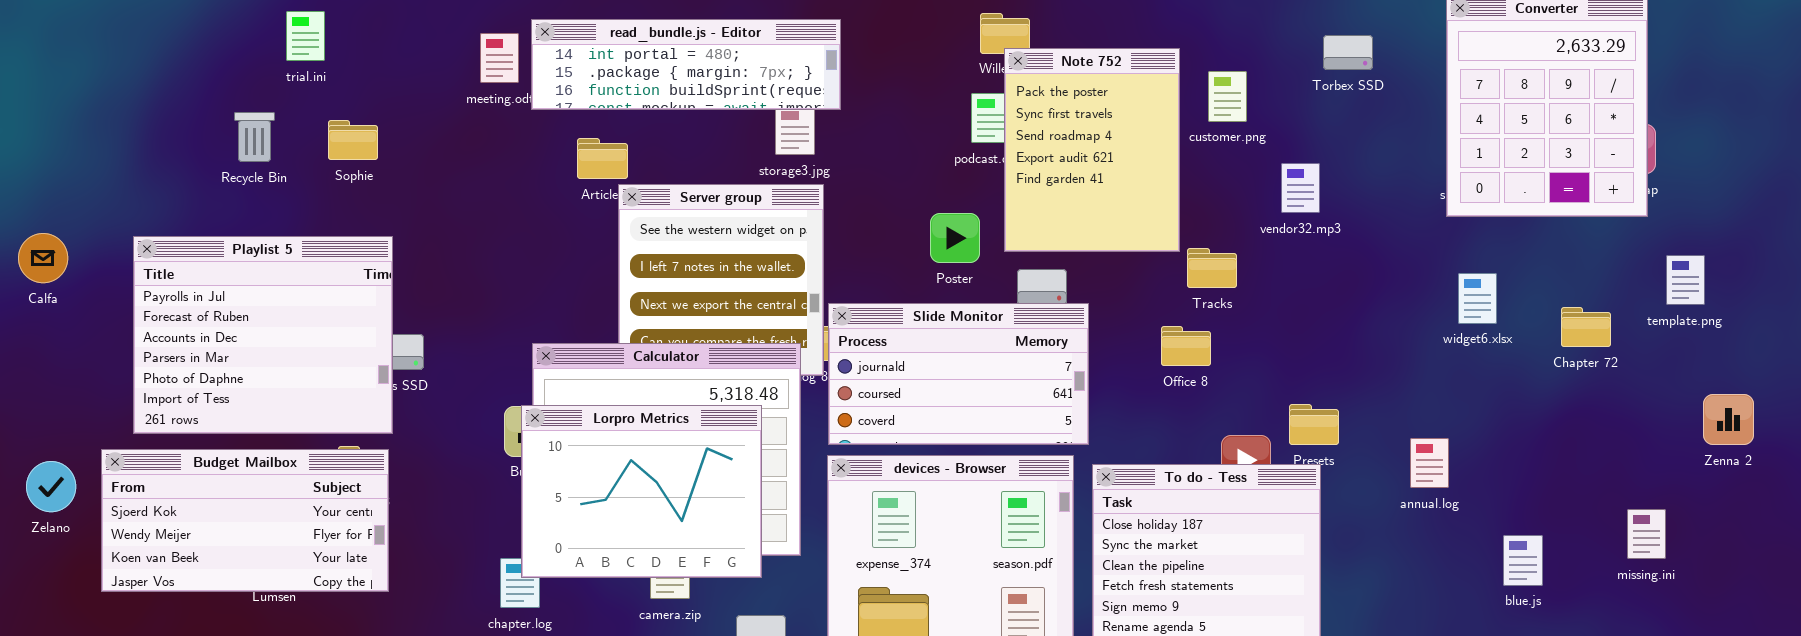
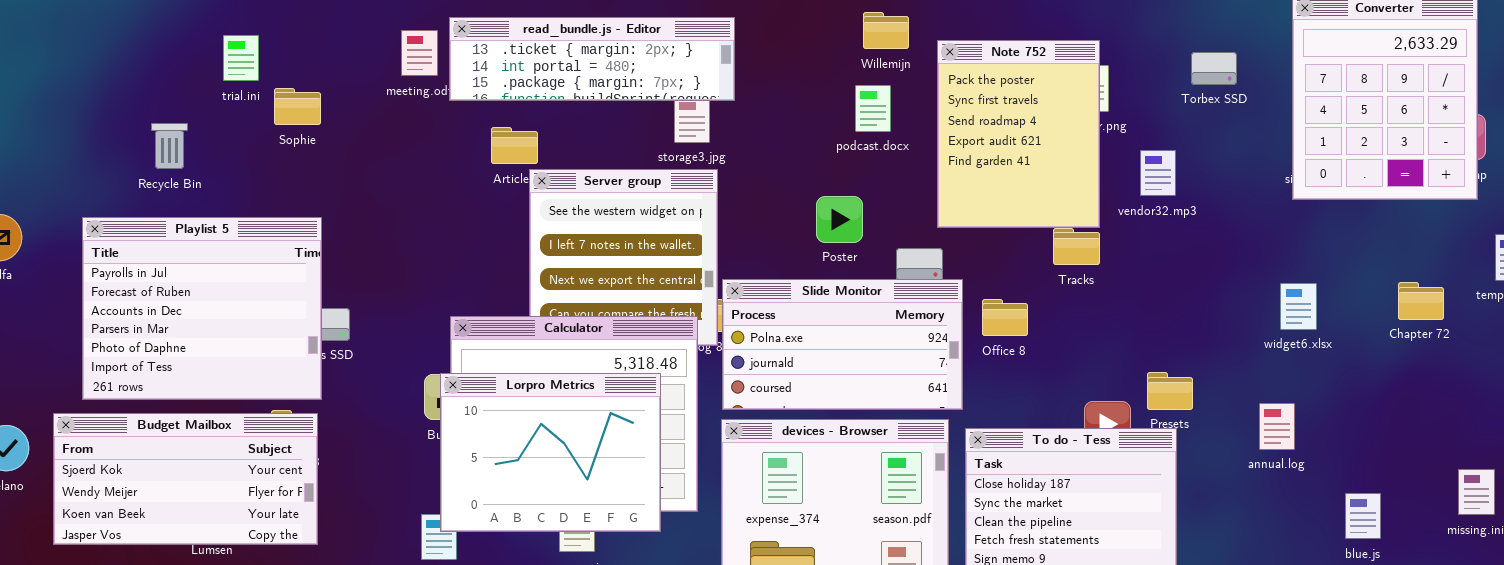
trial.ini: [286,11,325,61] -> [223,35,259,81], moved
read_bundle.js - Editor: [531,19,841,110] -> [449,17,735,101], scrolled up 1 row
Torbex SSD: [1323,35,1373,70] -> [1191,52,1237,85], moved
Note 752: [1004,48,1180,252] -> [937,40,1100,228], moved
Recycle Bin: [234,112,275,162] -> [151,123,188,169], moved
Sophie: [328,120,378,160] -> [274,88,321,125], moved
widget6.xlsx: [1458,273,1497,324] -> [1280,283,1317,330], moved
Slide Monitor: [828,303,1089,445] -> [722,279,963,410], scrolled up 1 row
Office 8: [1161,326,1211,366] -> [982,299,1028,336], moved

